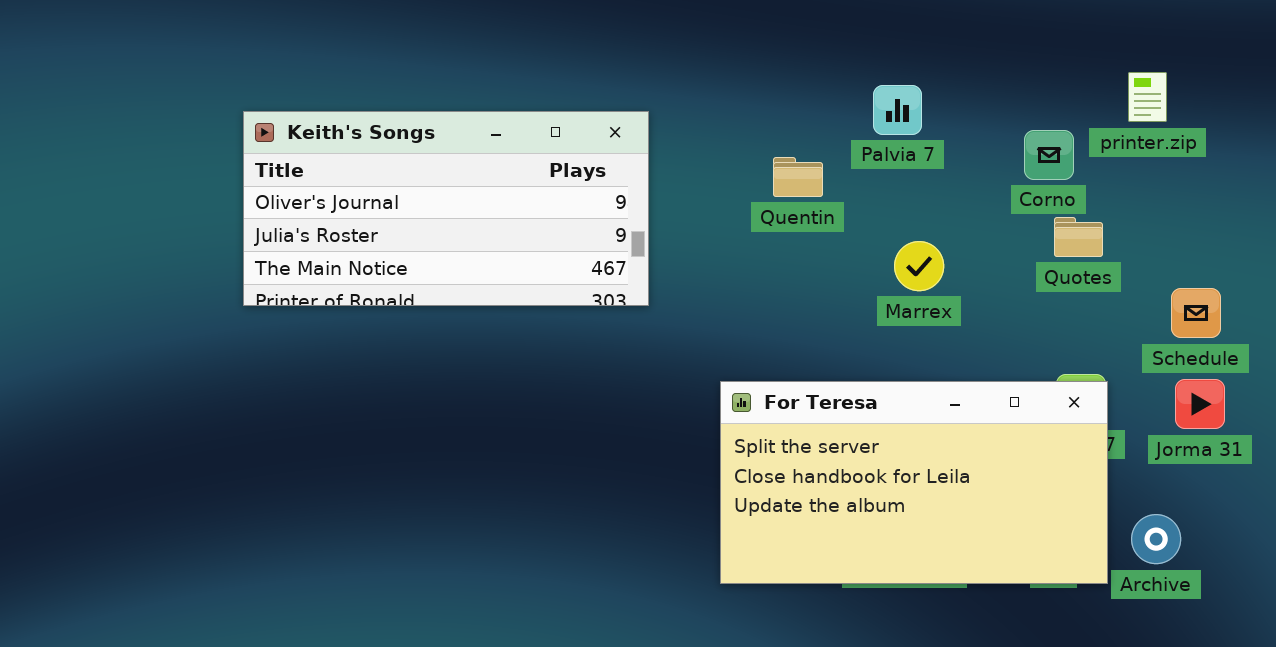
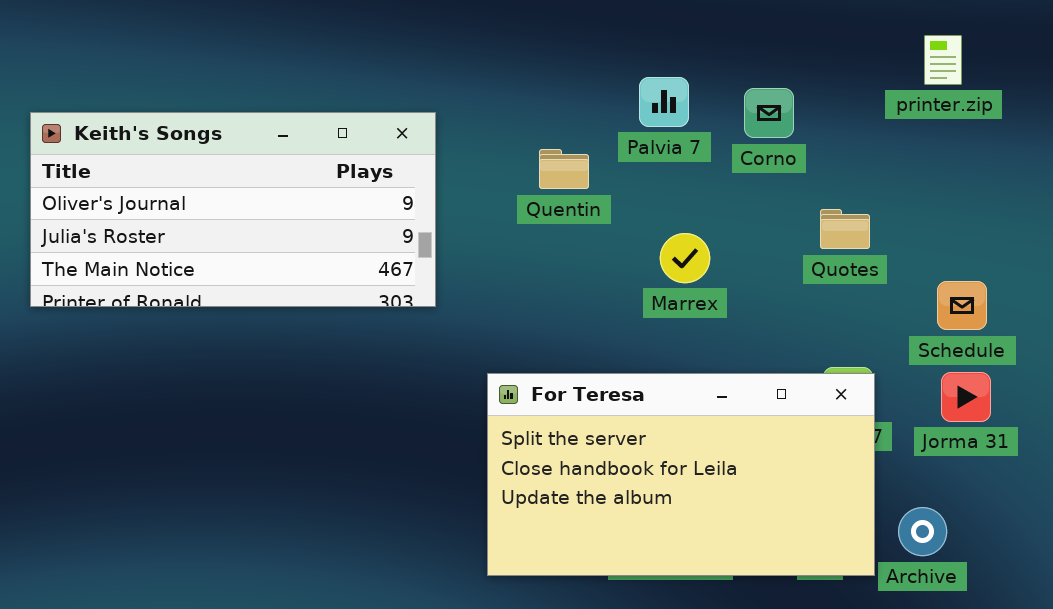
printer.zip: [1128,72,1167,122] -> [924,35,962,85], moved
Keith's Songs: [243,111,649,306] -> [30,112,436,307], moved
Corno: [1024,130,1074,180] -> [744,88,794,138], moved

